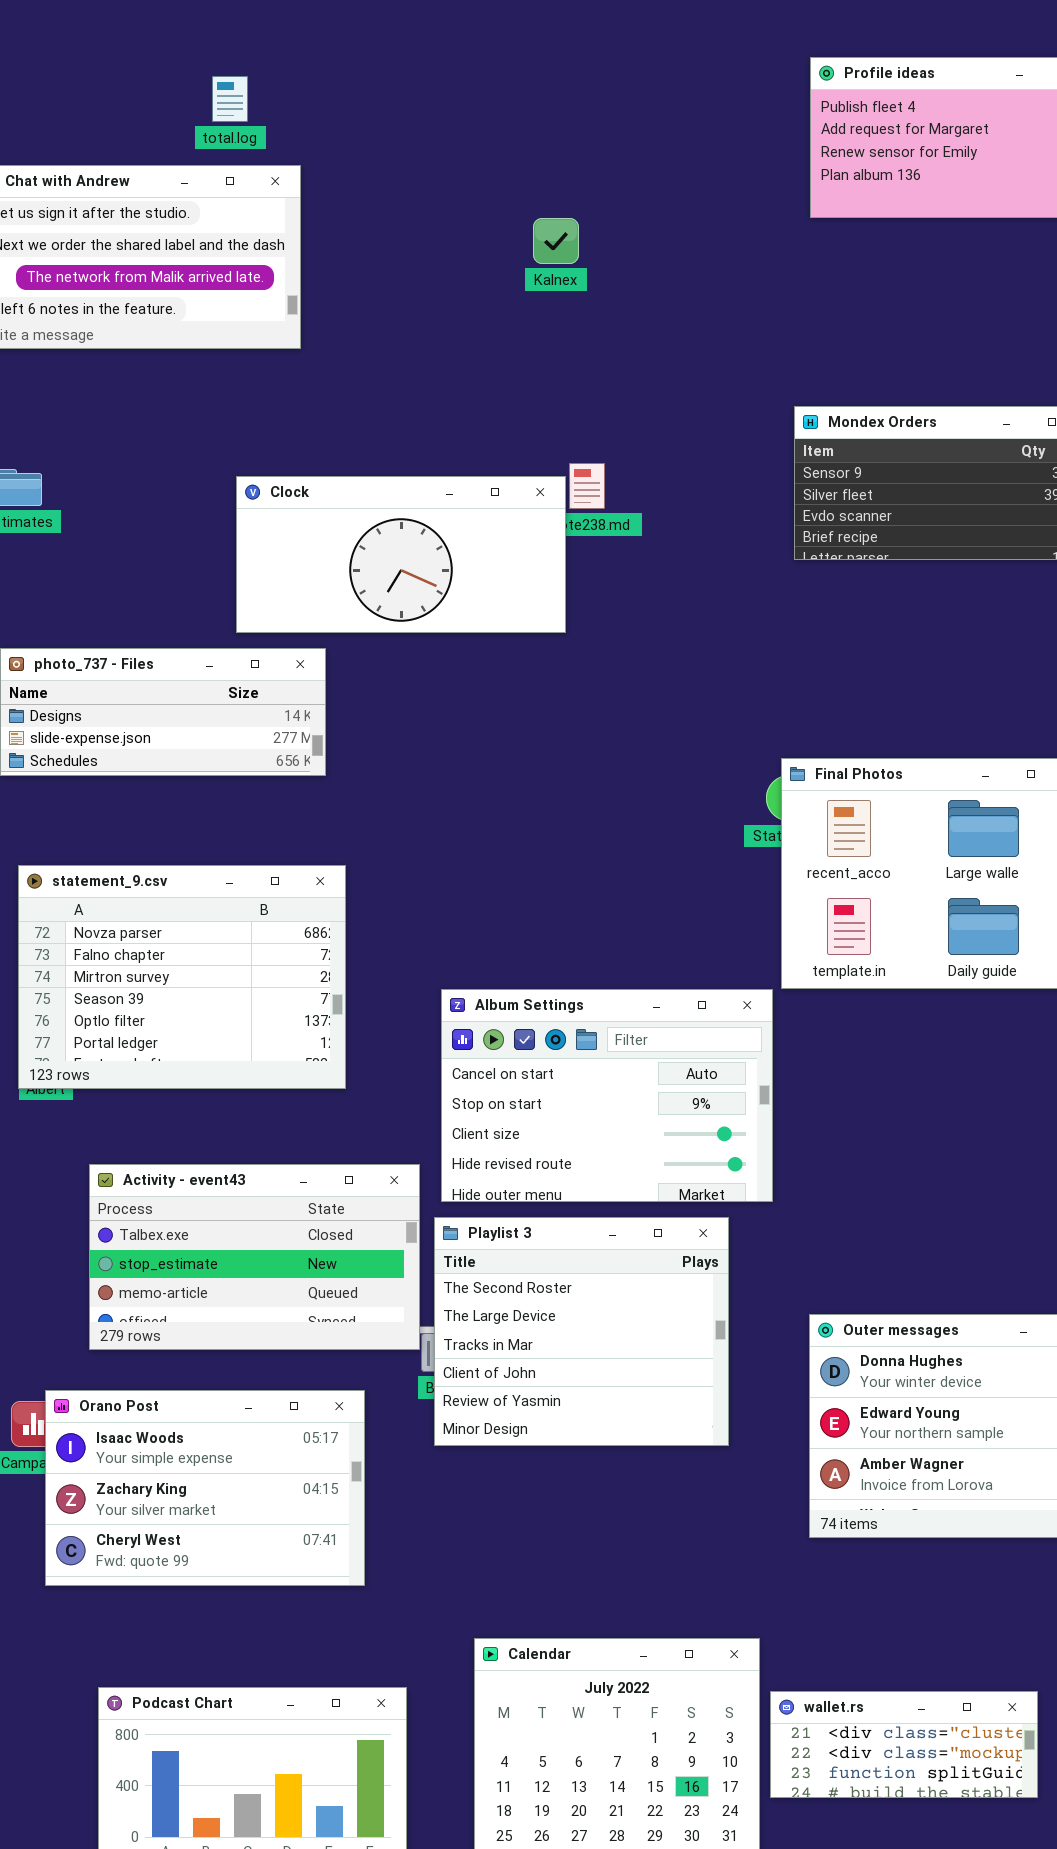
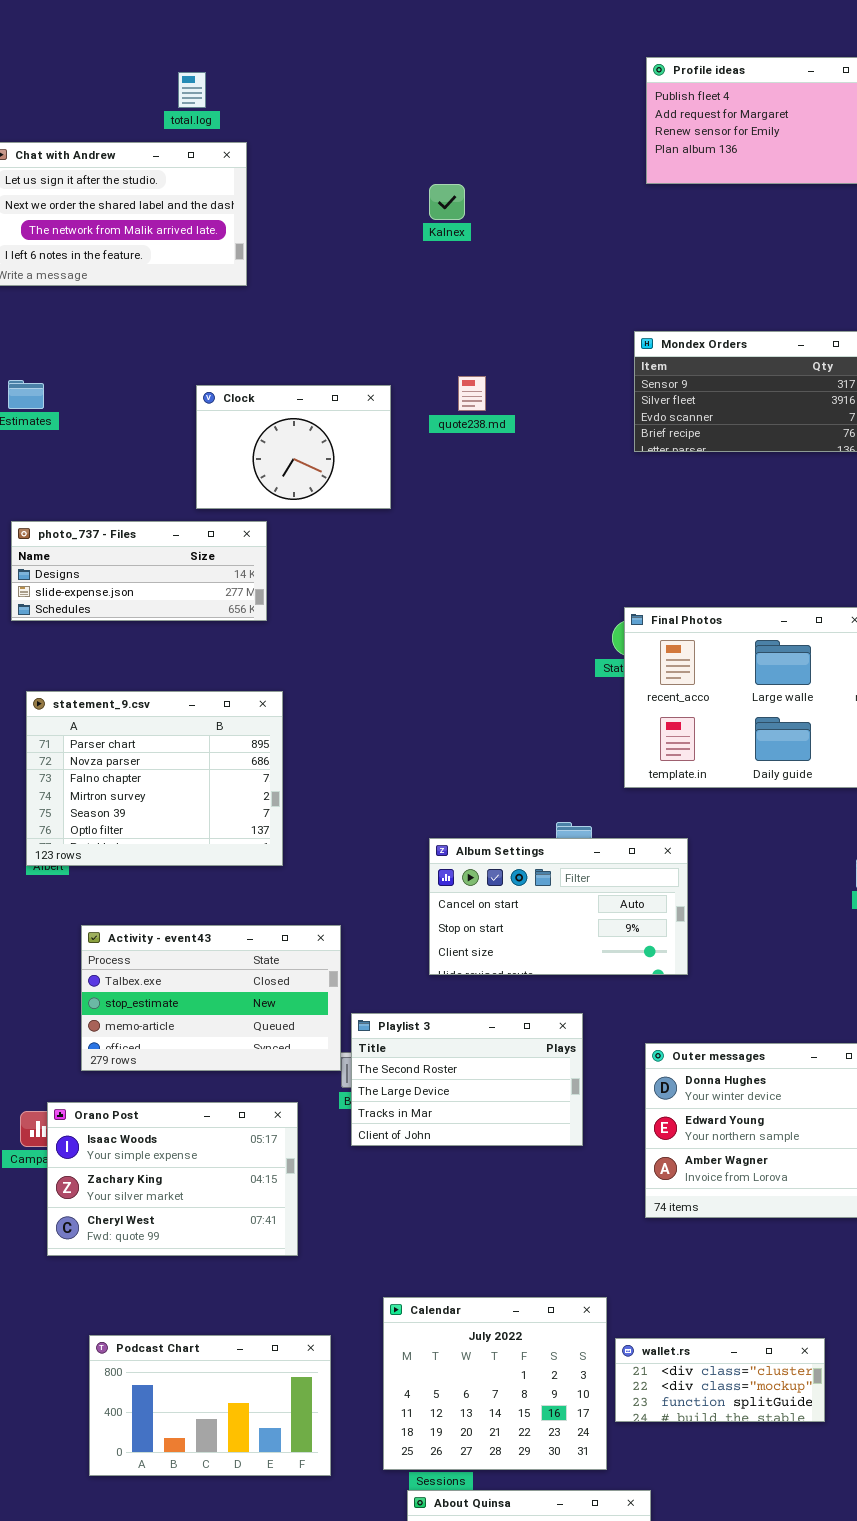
Clock: [236,476,566,633] -> [196,385,391,509], resized
statement_9.csv: [18,865,346,1089] -> [26,691,283,866], scrolled up 1 row
Album Settings: [441,989,773,1202] -> [429,838,688,975], moved, resized
Playlist 3: [434,1217,729,1446] -> [351,1013,583,1146], resized

